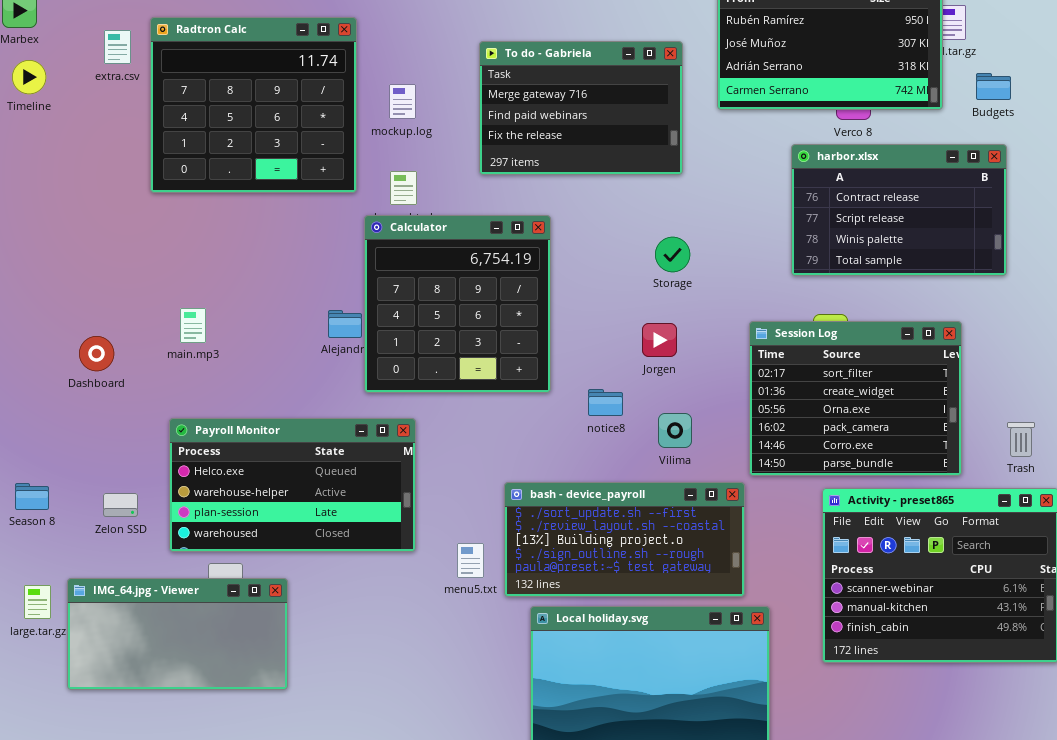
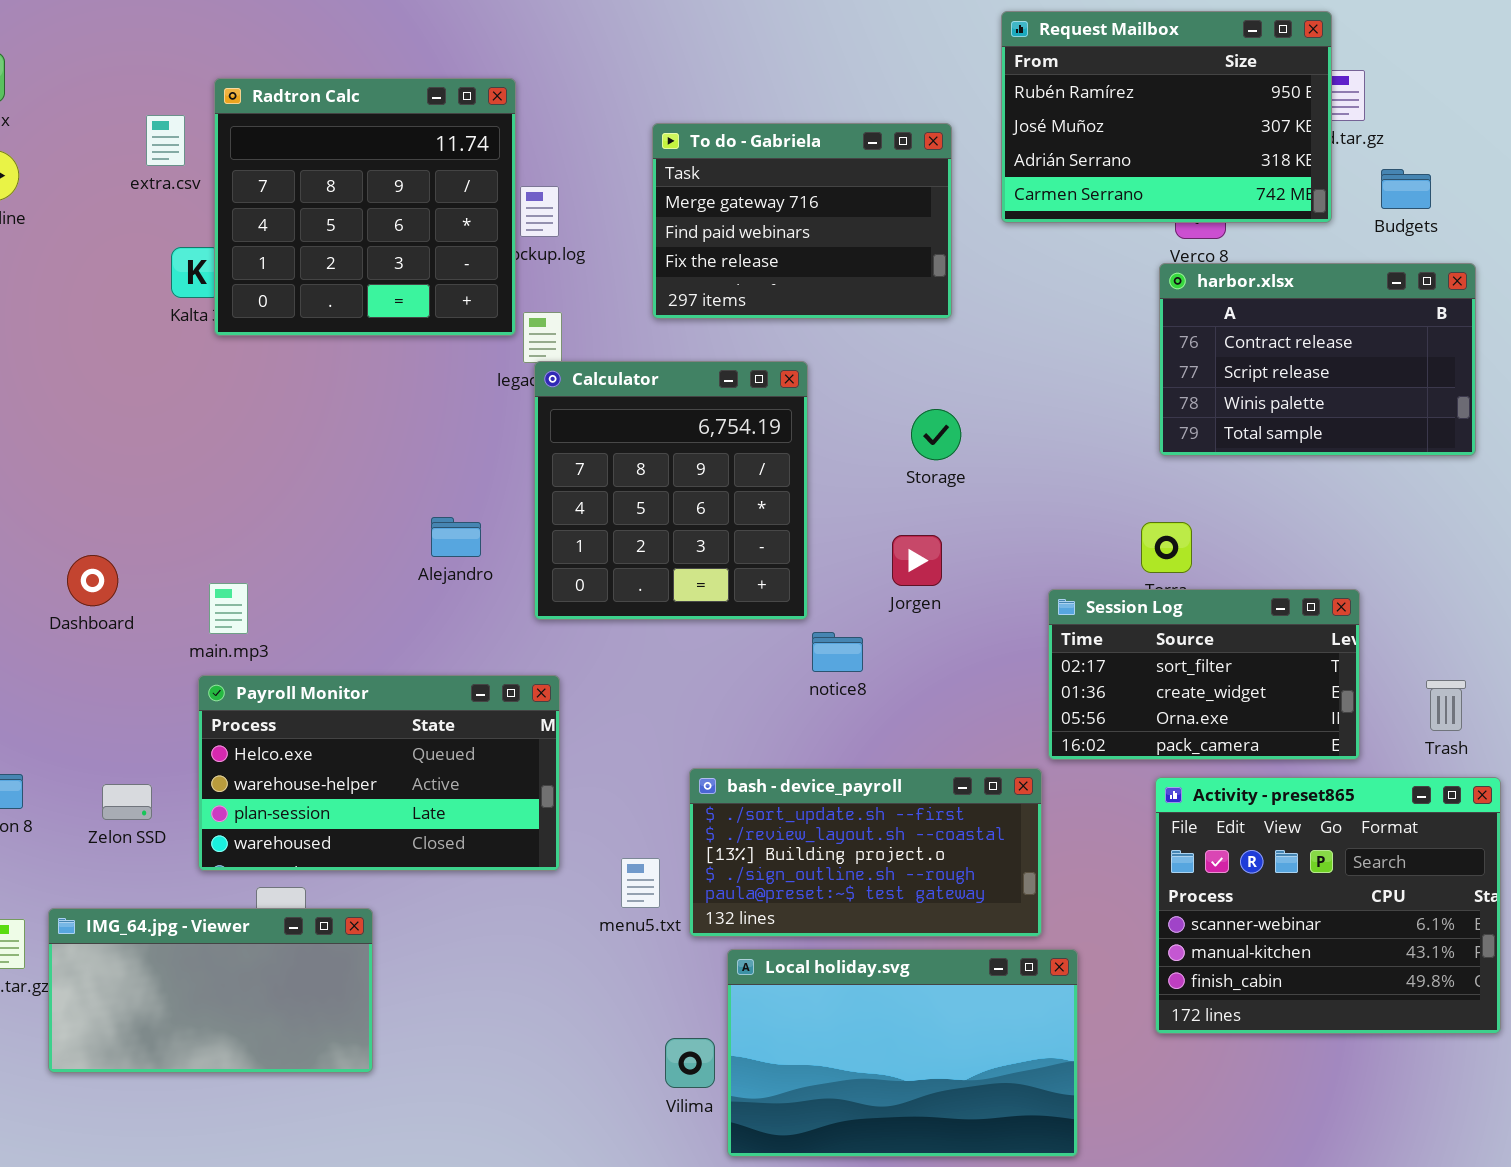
Radtron Calc: [150,17,357,193] -> [214,78,516,336], moved
extra.csv: [104,30,131,64] -> [146,115,185,166], moved
harbor.xlsx: [791,144,1007,276] -> [1159,263,1476,456], moved
Calculator: [364,215,551,393] -> [534,361,808,620], moved
main.mp3: [180,308,206,343] -> [209,583,248,634], moved
Session Log: [749,321,962,476] -> [1048,589,1360,760], resized
Vilima: [658,413,692,448] -> [665,1038,715,1088], moved

